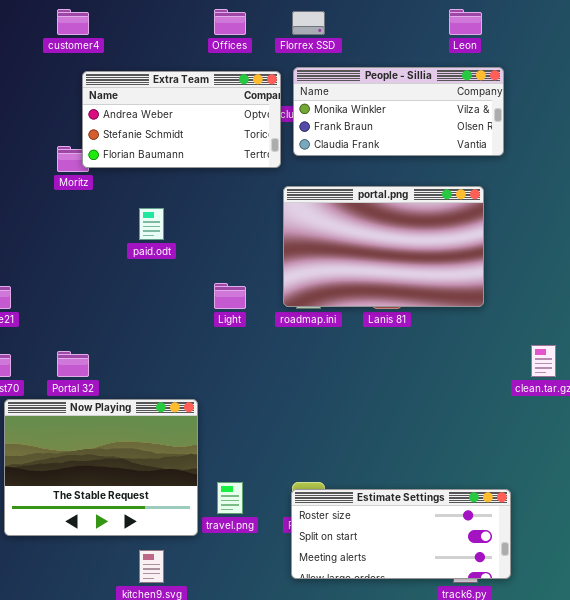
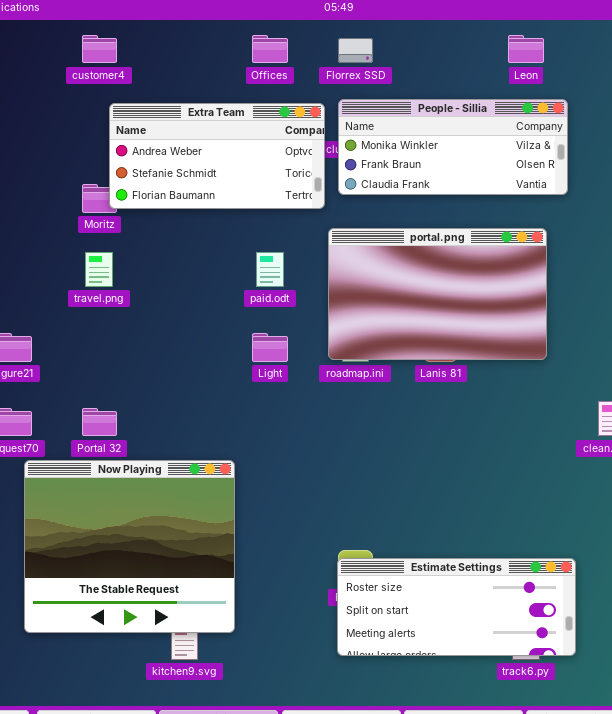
paid.odt: [139,208,164,240] -> [256,252,284,287], moved
Now Playing: [4,399,198,536] -> [24,460,235,633], resized
travel.png: [217,482,243,514] -> [85,252,113,287], moved

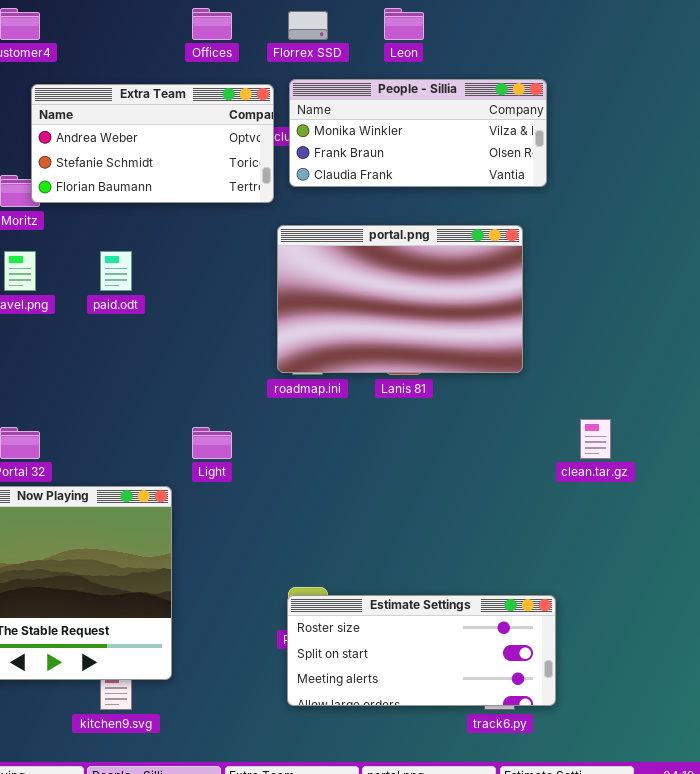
Leon: [508,35,544,63] -> [384,8,424,40], moved
paid.odt: [256,252,284,287] -> [100,251,132,291], moved
Light: [252,333,288,362] -> [192,427,232,459], moved

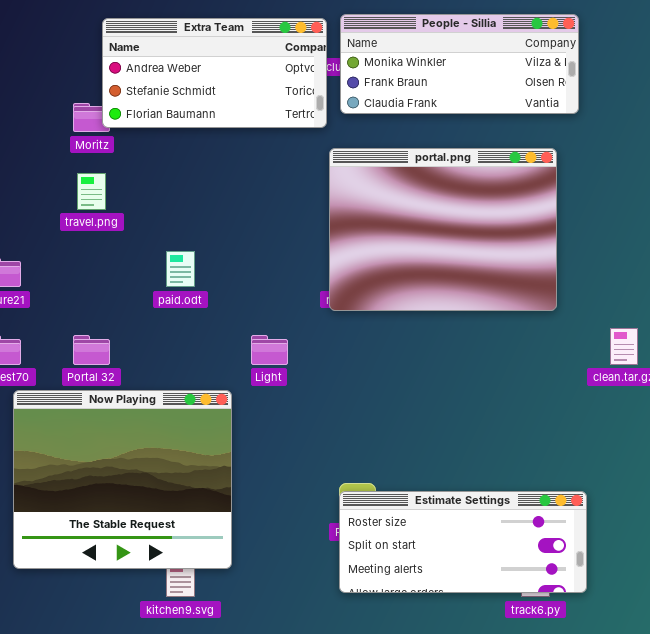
portal.png: [277,225,523,373] -> [329,148,557,311], resized
paid.odt: [100,251,132,291] -> [166,251,195,287], moved

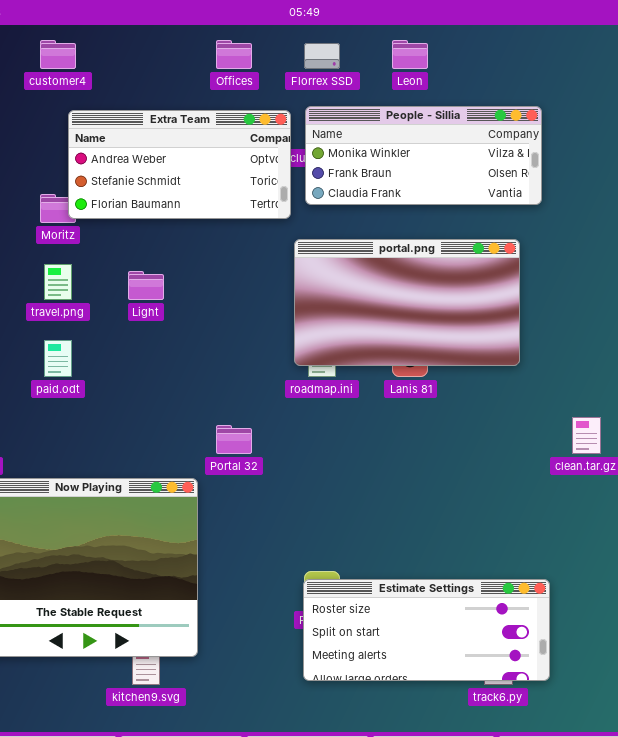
portal.png: [329,148,557,311] -> [294,239,520,366], resized
paid.odt: [166,251,195,287] -> [44,340,72,377], moved
Portal 32: [73,335,110,365] -> [216,425,252,454], moved
Light: [251,335,288,365] -> [128,271,164,300], moved

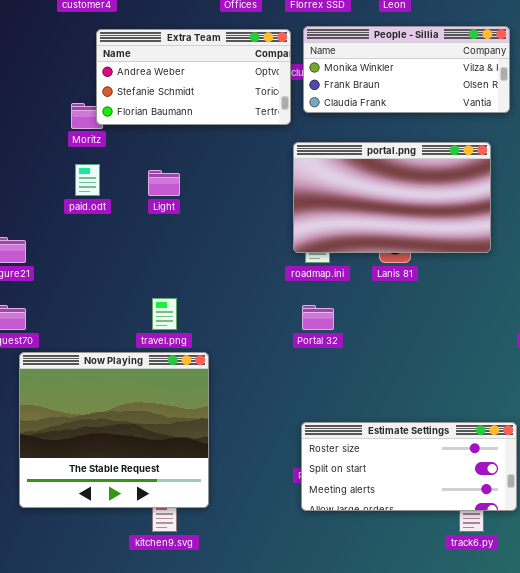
travel.png: [44,264,72,300] -> [152,298,177,330], moved
paid.odt: [44,340,72,377] -> [75,164,100,196], moved
Portal 32: [216,425,252,454] -> [302,305,334,330], moved
Estimate Settings: [303,579,550,681] -> [301,422,517,511], moved

